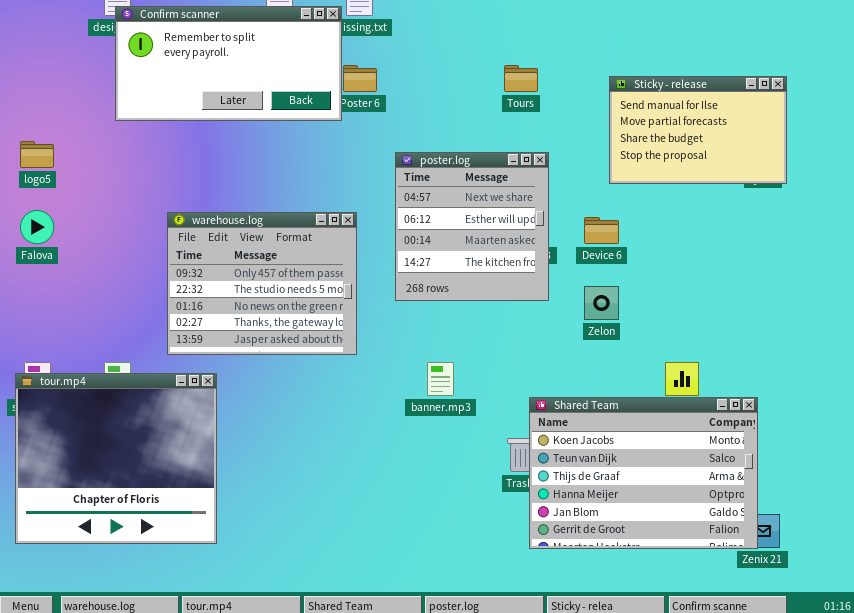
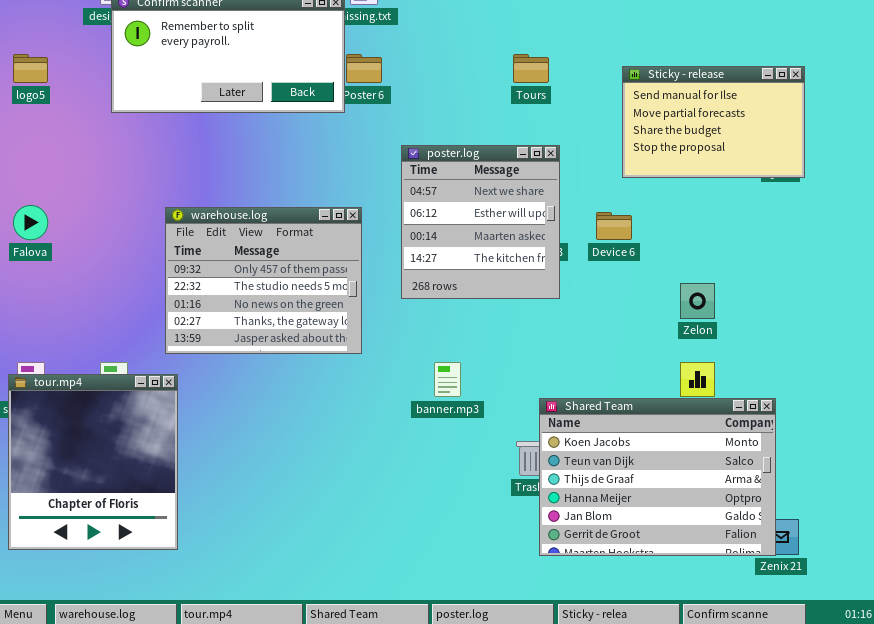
logo5: [20,141,54,168] -> [13,54,48,83], moved
Zelon: [584,286,619,320] -> [680,283,715,319], moved
tour.mp4: [15,373,217,544] -> [8,374,178,550], resized

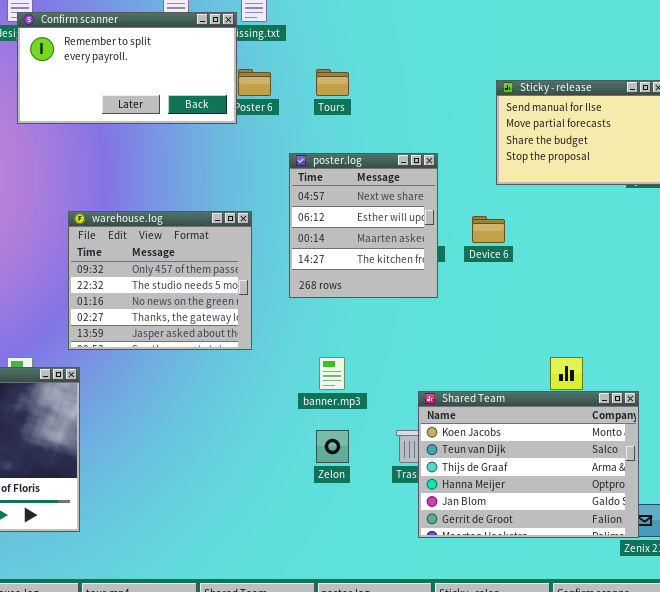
Tours: [513,54,549,83] -> [316,69,349,96], moved
Zelon: [680,283,715,319] -> [316,430,349,463], moved

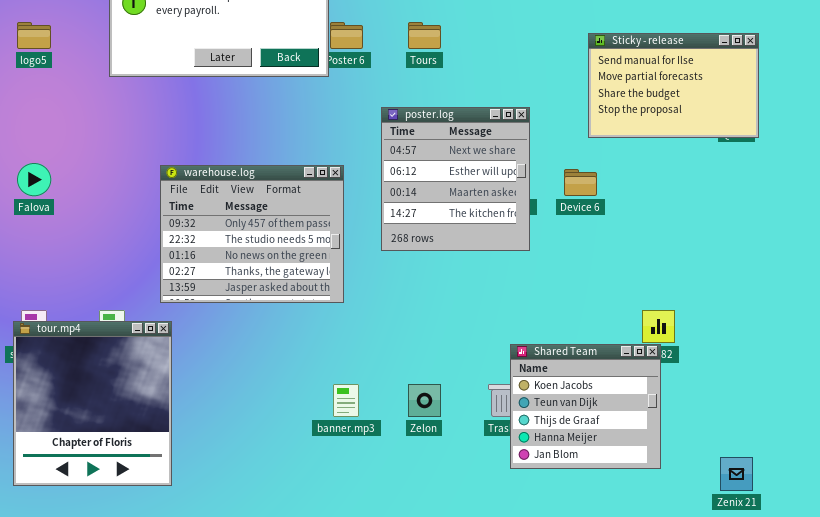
banner.mp3: [319,357,345,390] -> [333,384,359,417], moved
Shared Team: [418,391,639,538] -> [510,344,661,469], resized

